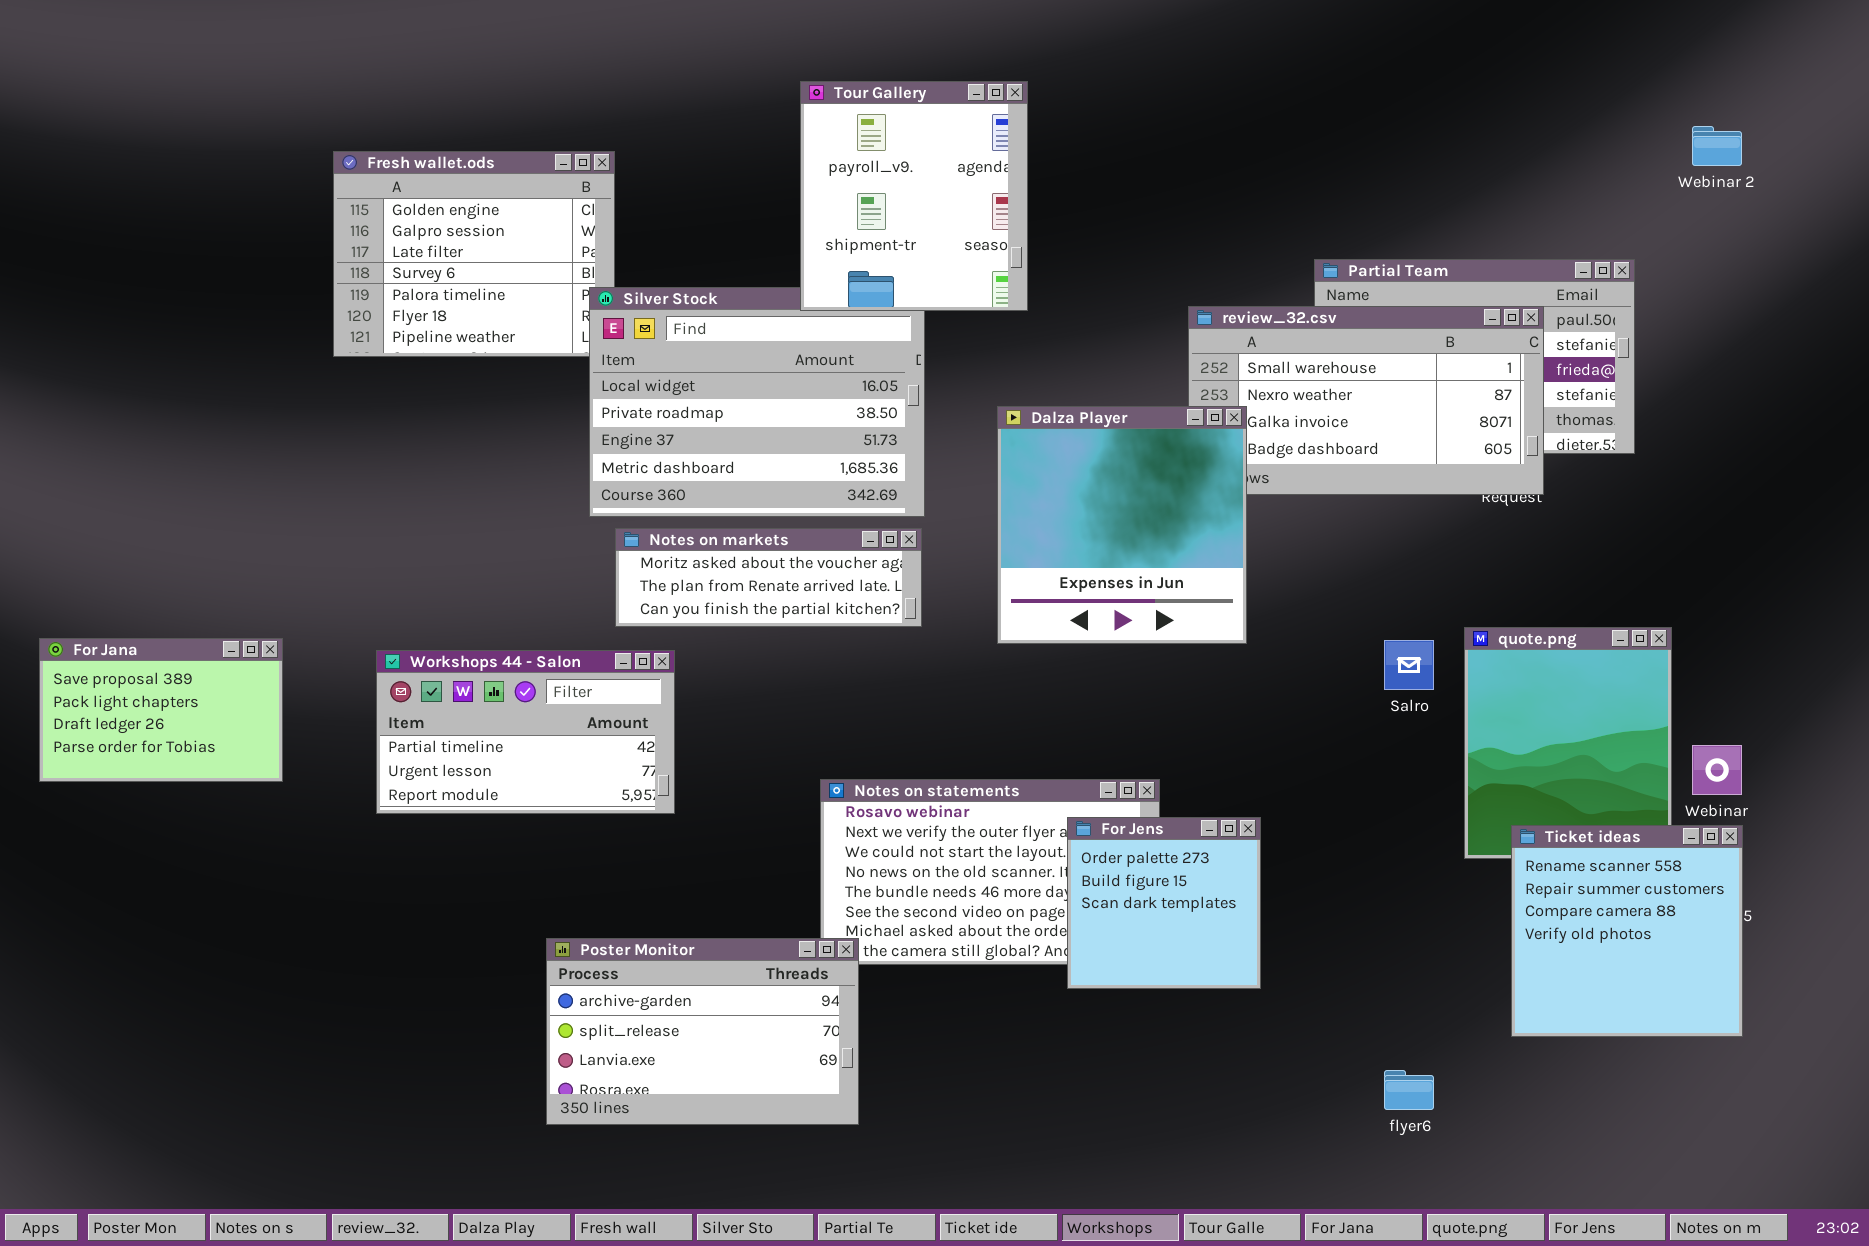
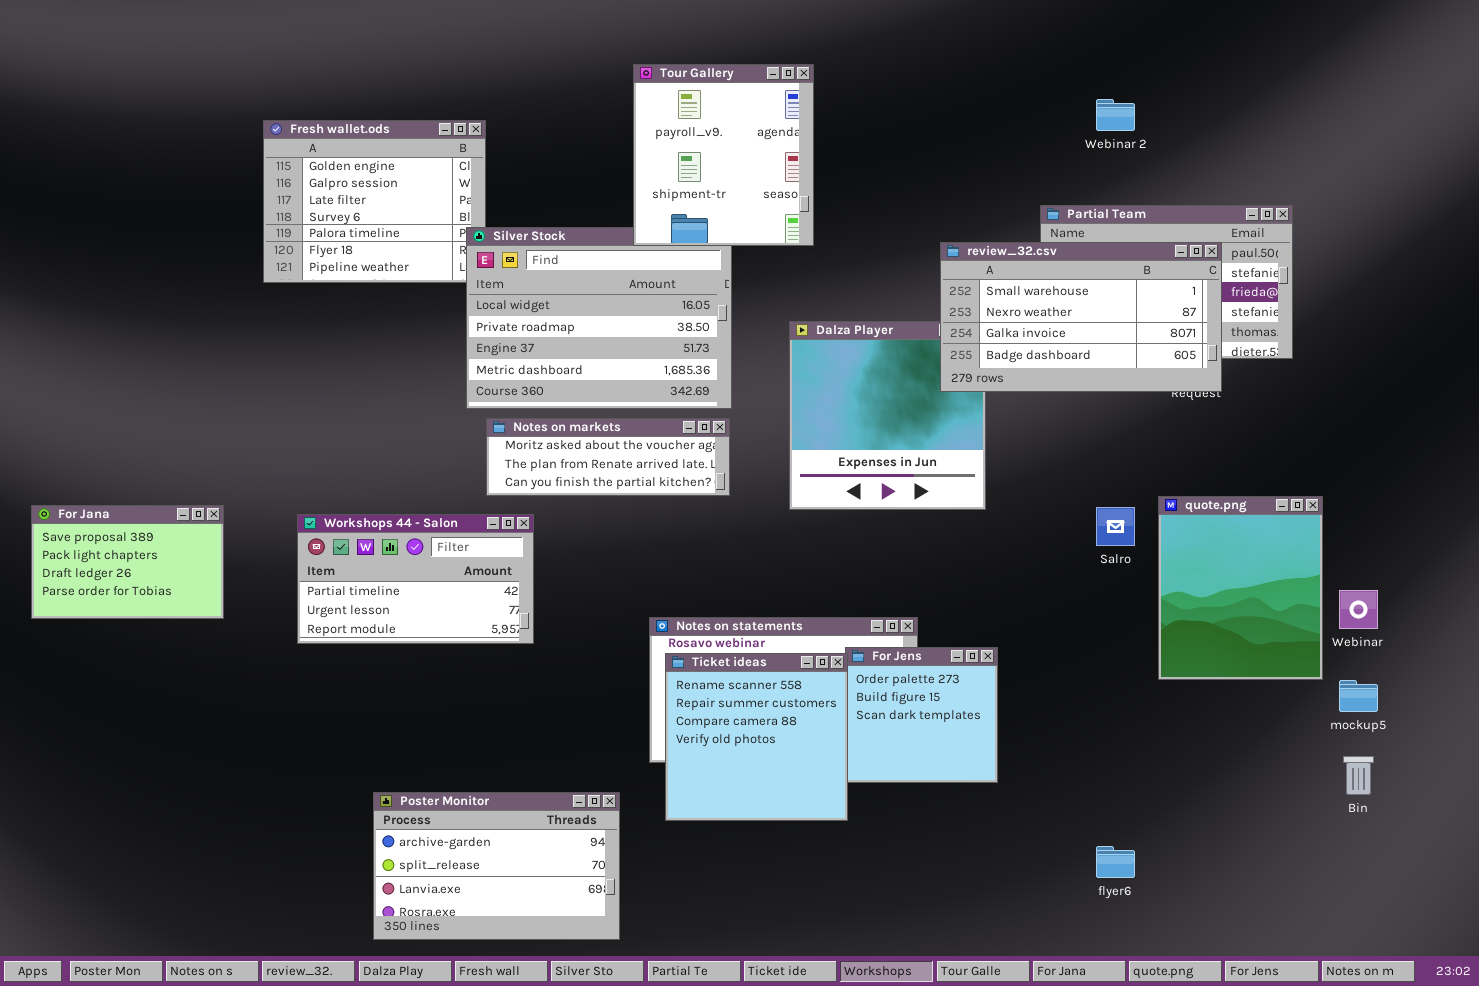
Webinar 2: [1692,126,1742,166] -> [1096,99,1135,131], moved
review_32.csv: [1188,306,1544,495] -> [940,242,1222,392], raised
Ticket ideas: [1511,825,1743,1037] -> [665,653,848,821], moved
Poster Monitor: [546,938,859,1125] -> [373,792,620,940], moved

